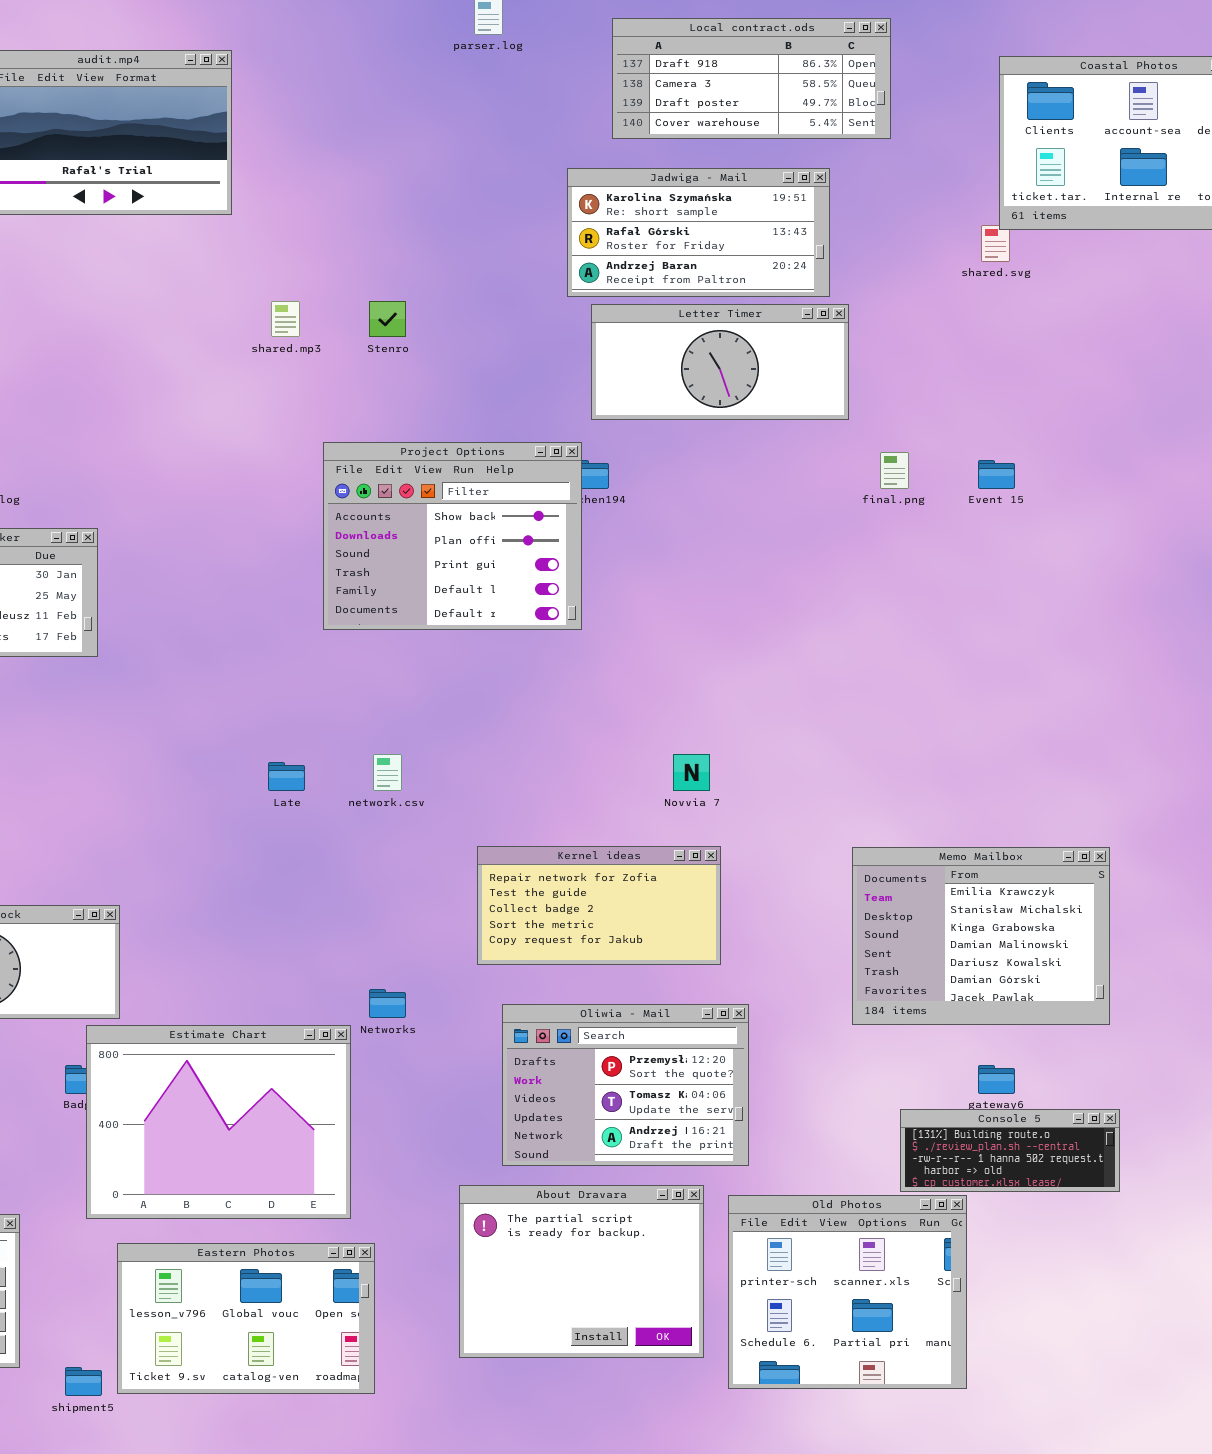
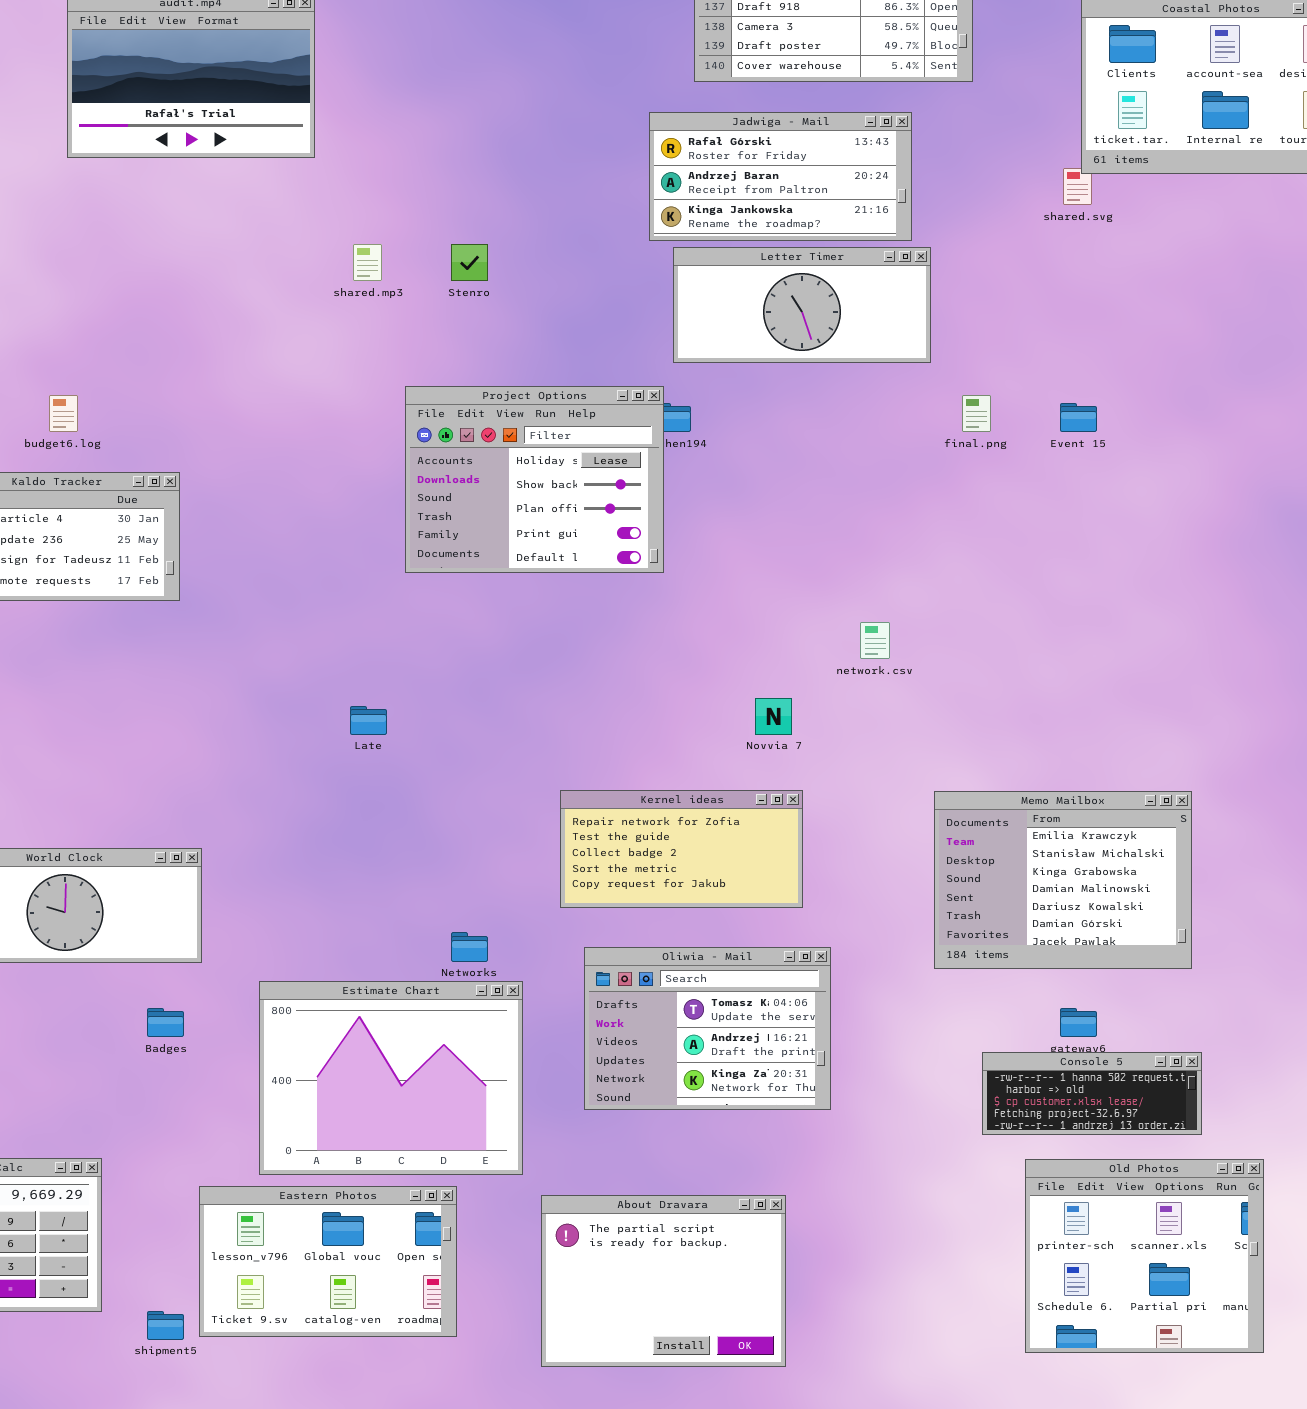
Jadwiga - Mail: [567,168,830,297] -> [649,112,912,241], scrolled down 1 row
Project Options: [323,442,582,630] -> [405,386,664,573], scrolled up 1 row
network.csv: [373,754,402,791] -> [860,622,890,659], moved
Oliwia - Mail: [502,1004,749,1166] -> [584,947,831,1110], scrolled down 1 row
Estimate Chart: [86,1025,351,1219] -> [259,981,523,1175], moved
Console 5: [900,1109,1120,1192] -> [982,1052,1202,1135], scrolled down 2 rows
About Dravara: [459,1185,704,1358] -> [541,1195,786,1367], moved
Old Photos: [728,1195,967,1389] -> [1025,1159,1264,1353], moved

